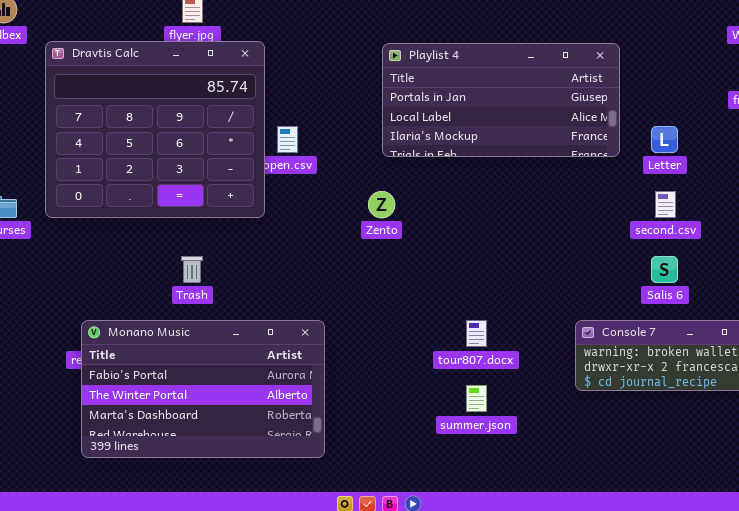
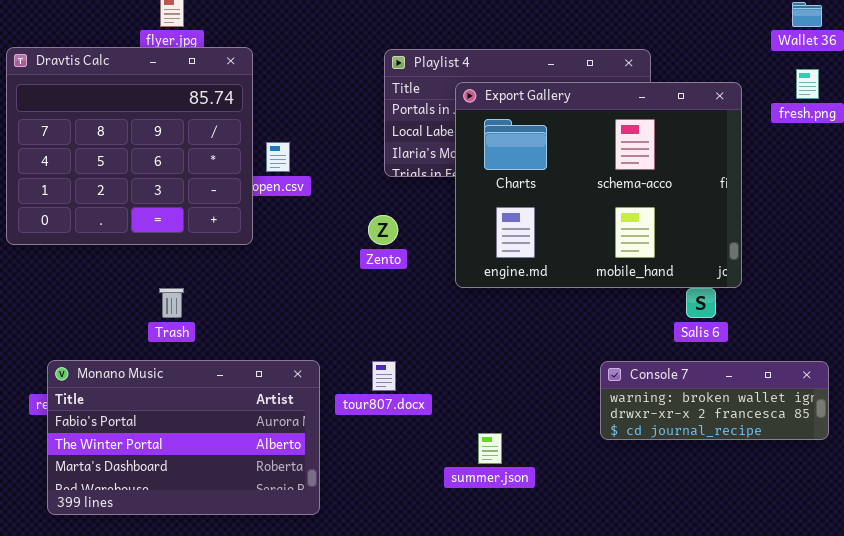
Export Gallery: none -> [455,82,742,288], opened
tour807.docx: [466,320,487,347] -> [372,361,396,391], moved

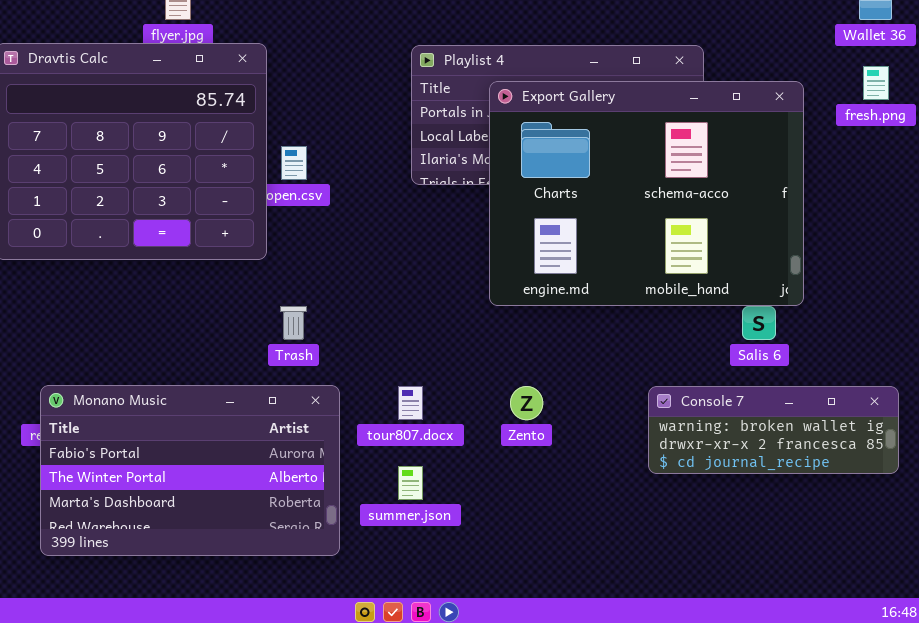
Zento: [368,215,398,245] -> [510,386,543,420], moved
Trash: [159,288,184,318] -> [280,306,307,340], moved
summer.json: [478,433,502,464] -> [398,466,423,500], moved

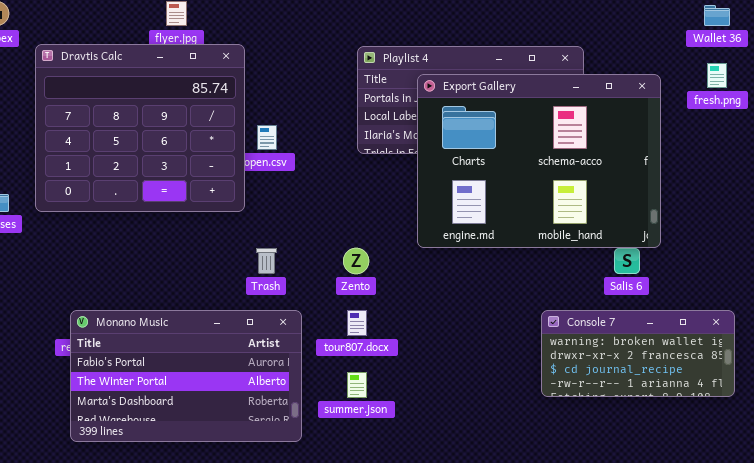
Zento: [510,386,543,420] -> [343,248,369,274], moved
Console 7: [648,386,899,474] -> [541,310,735,397], resized

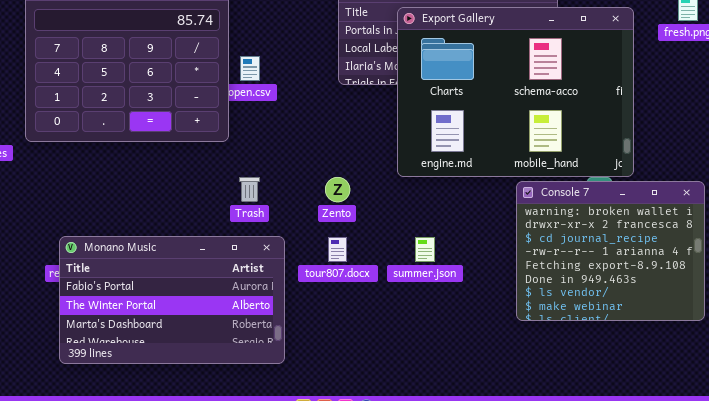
Console 7: [541,310,735,397] -> [516,181,705,321], resized
summer.json: [347,372,367,398] -> [415,237,435,262], moved

